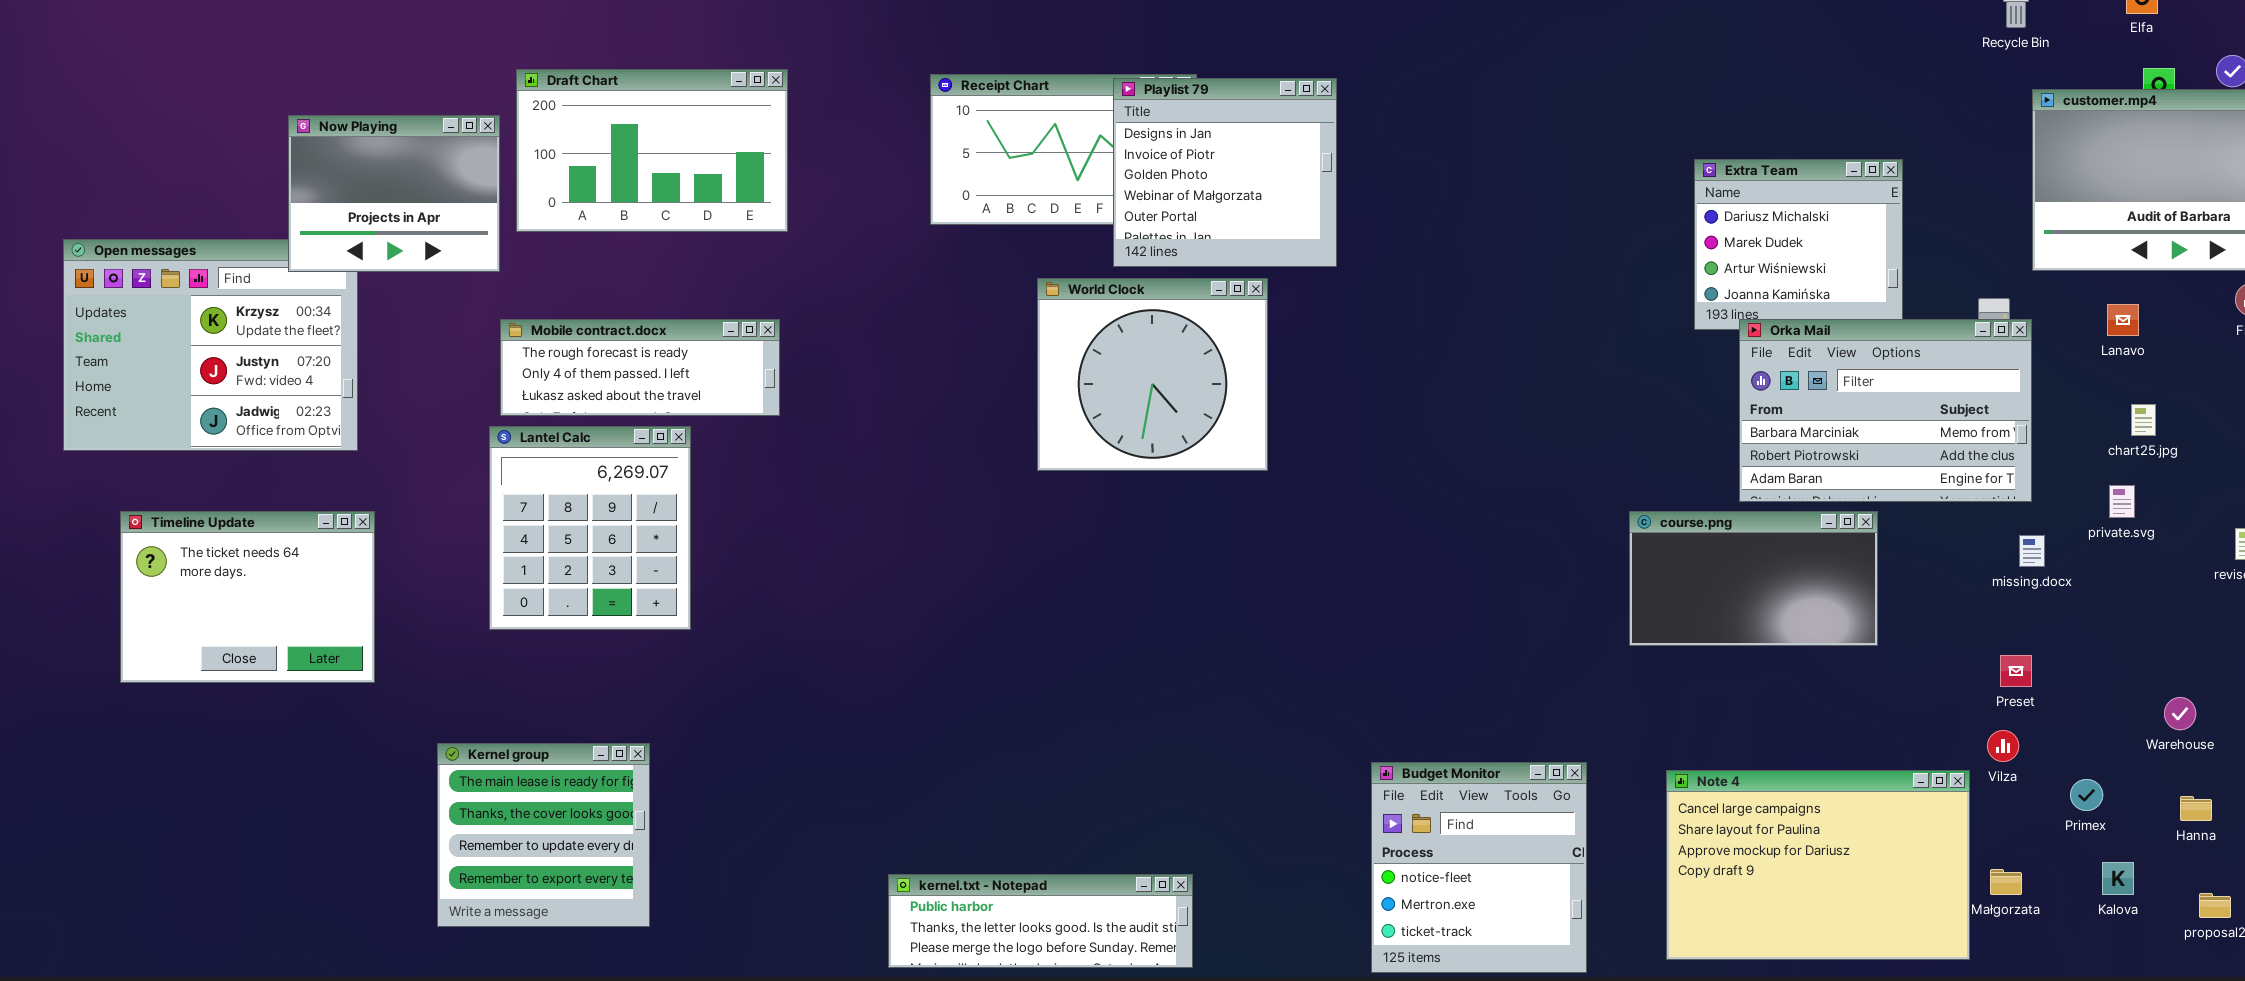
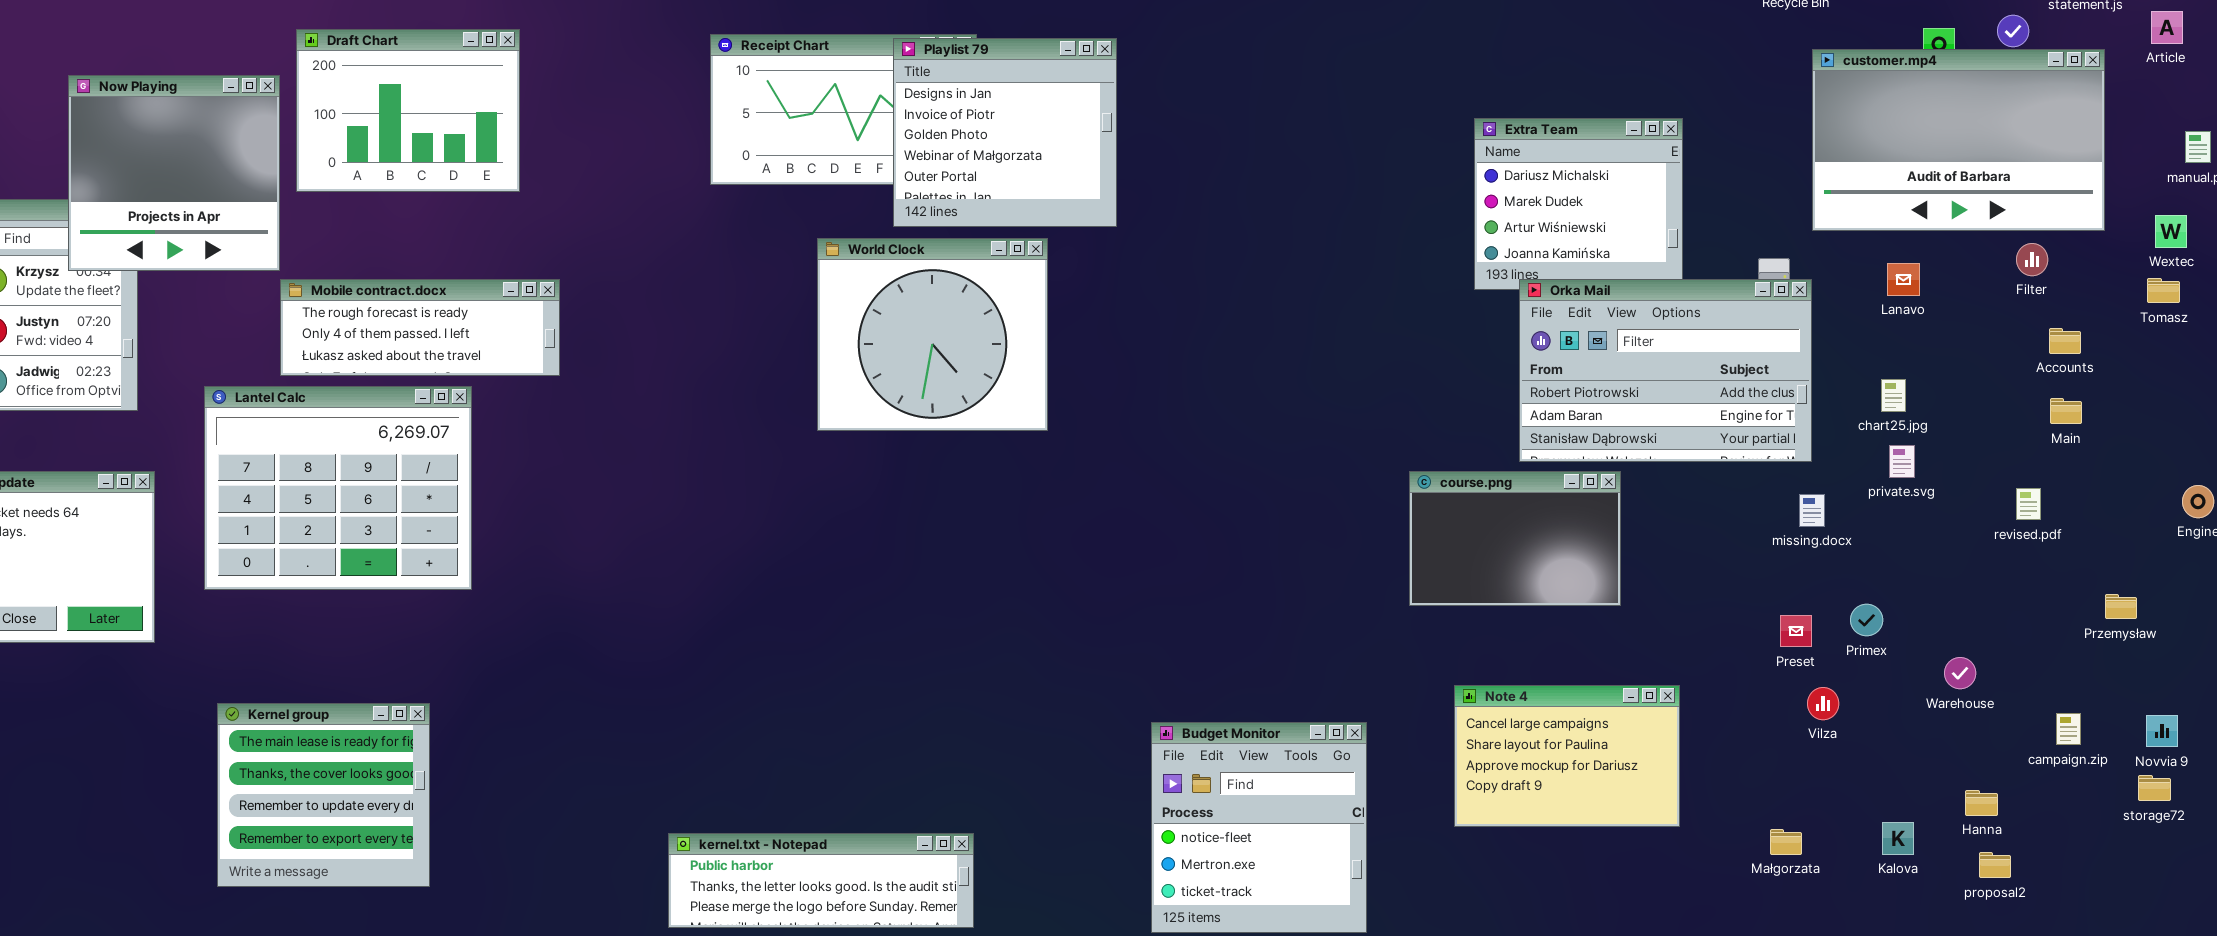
Draft Chart: [516,69,788,232] -> [296,29,520,192], resized
Now Playing: [288,115,500,272] -> [68,75,280,271], resized
Orka Mail: [1739,319,2032,502] -> [1519,279,1812,462], scrolled down 1 row
chart25.jpg: [2131,404,2156,436] -> [1881,379,1906,412], moved
Lantel Calc: [489,426,691,630] -> [204,386,472,590], resized
course.png: [1629,511,1878,646] -> [1409,471,1621,606], resized
Vilza: [1987,730,2019,762] -> [1807,687,1839,720], moved
Note 4: [1666,770,1970,960] -> [1454,685,1680,827], moved, resized
Primex: [2070,779,2103,811] -> [1850,604,1883,636], moved
Hanna: [2180,796,2212,821] -> [1965,790,1998,816], moved

